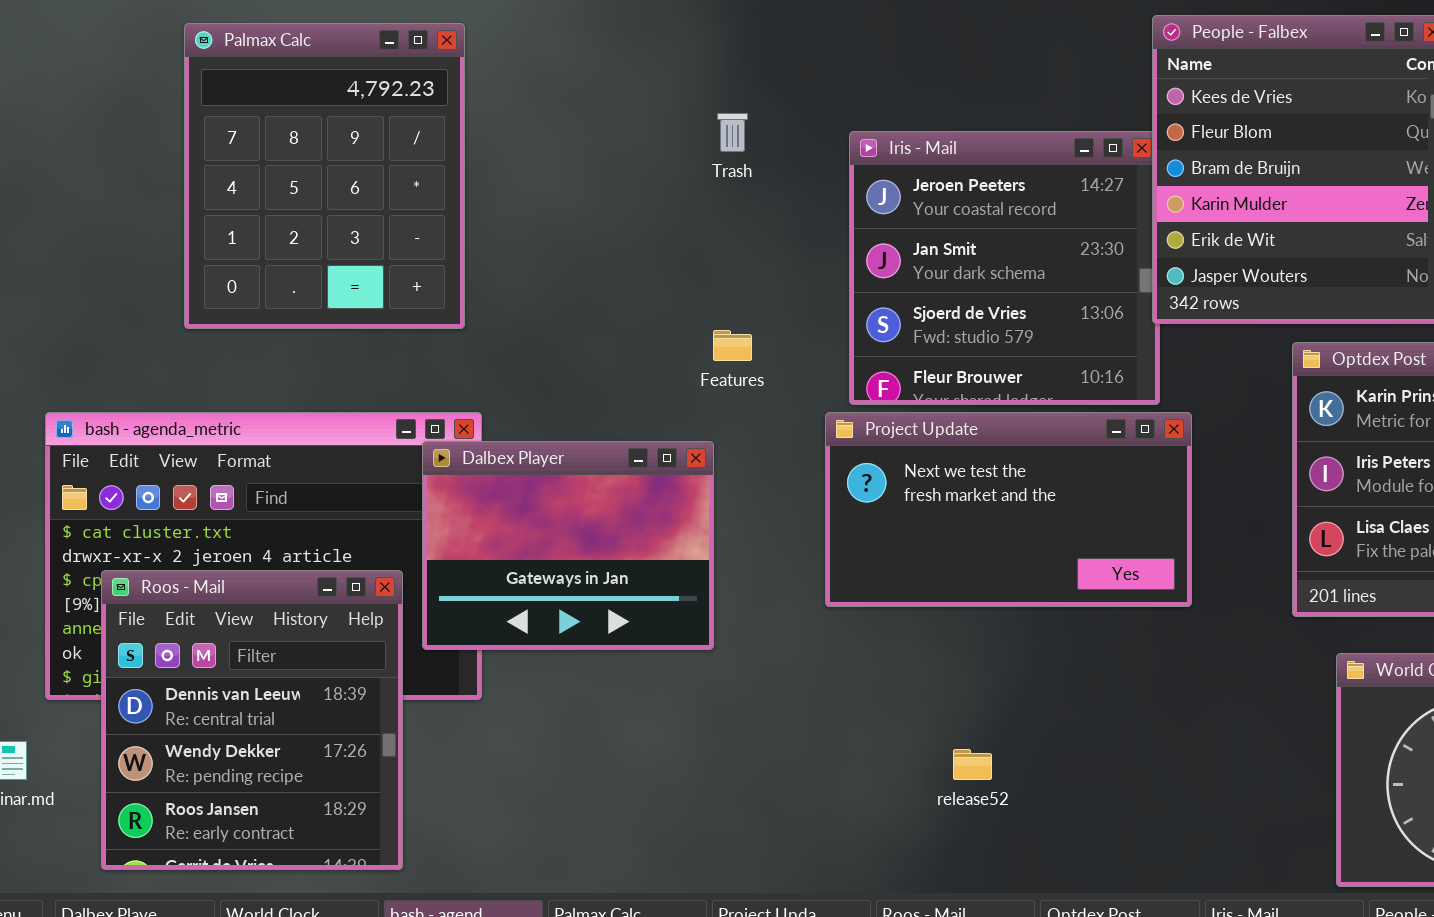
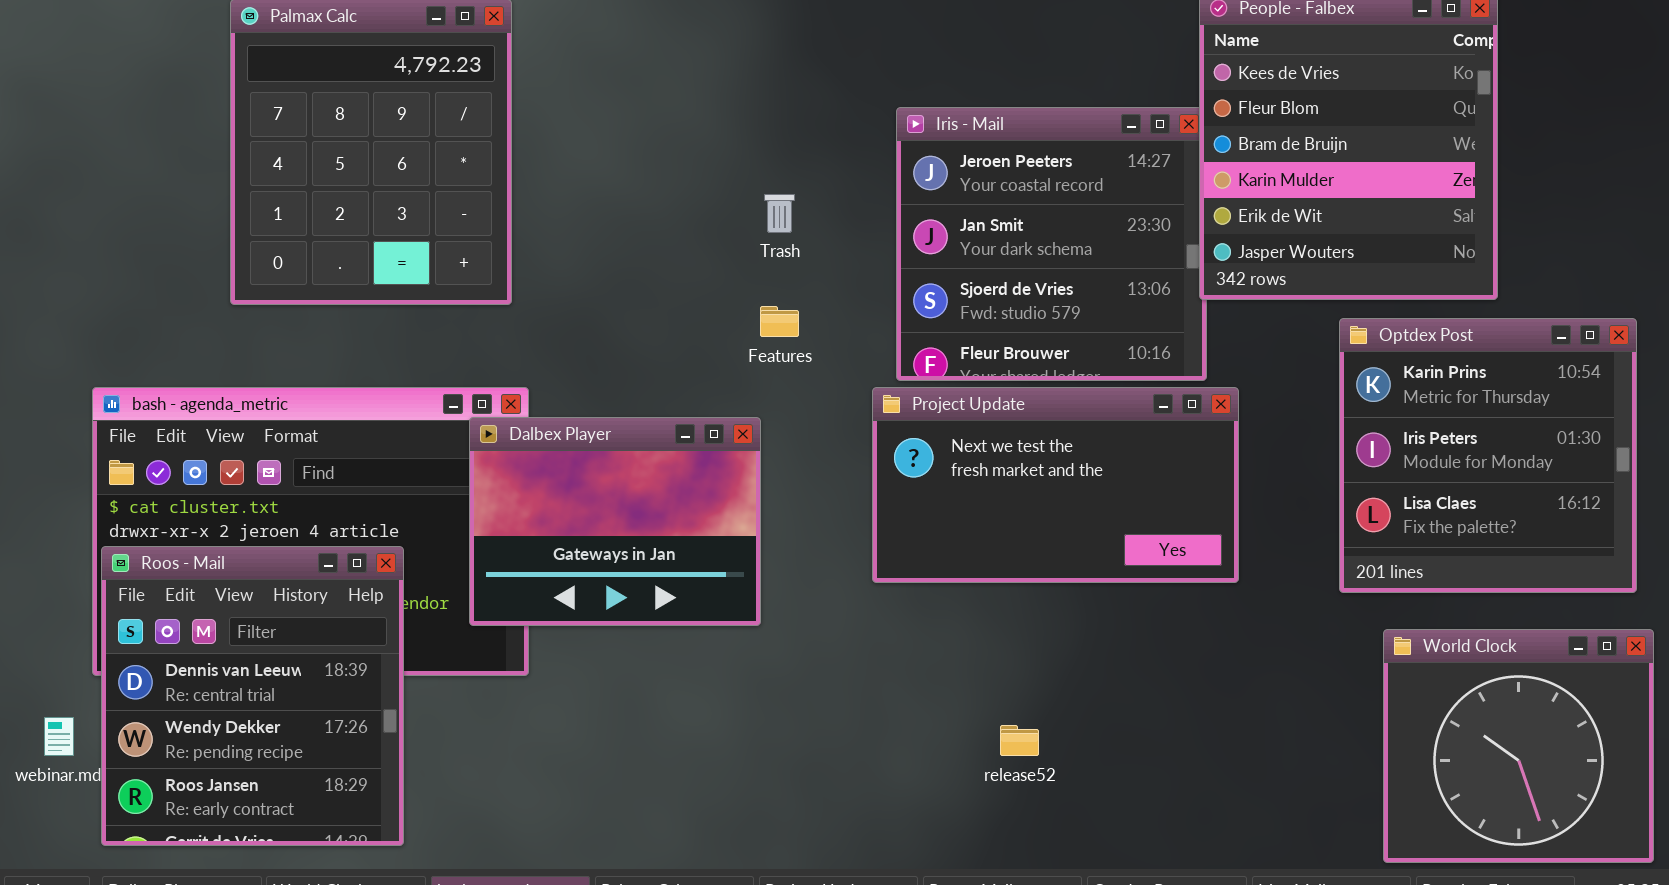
Trash: [717,113,748,152] -> [764,194,795,233], moved
Roos - Mail: [101,570,403,870] -> [101,546,404,846], moved

